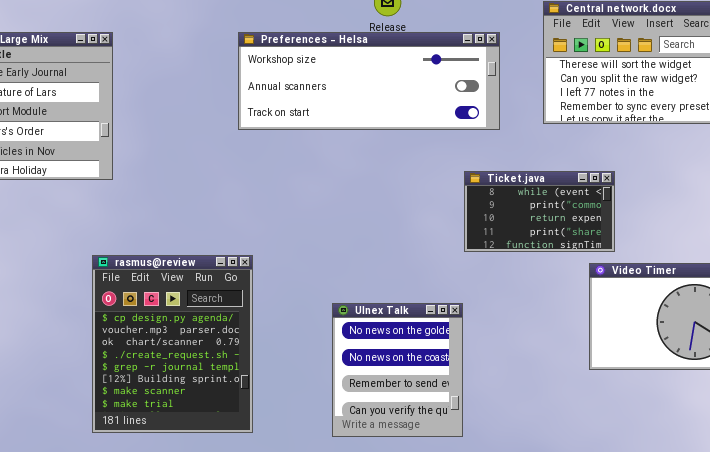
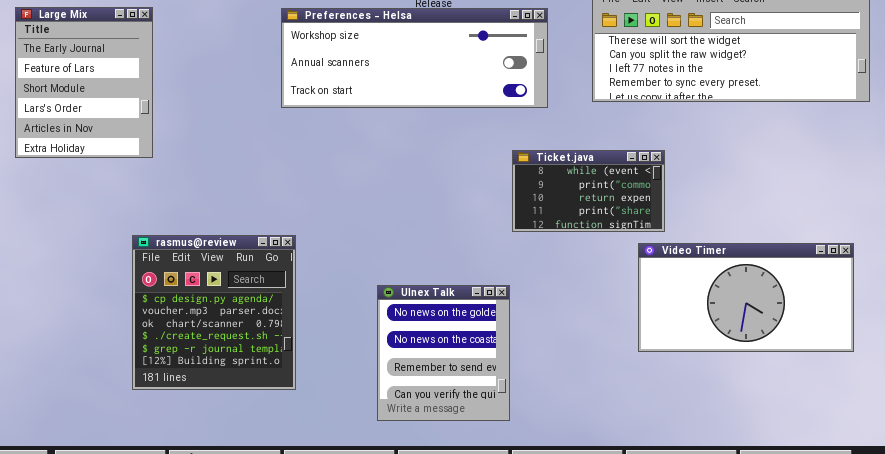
rasmus@review: [92,255,253,433] -> [132,235,296,390], resized

